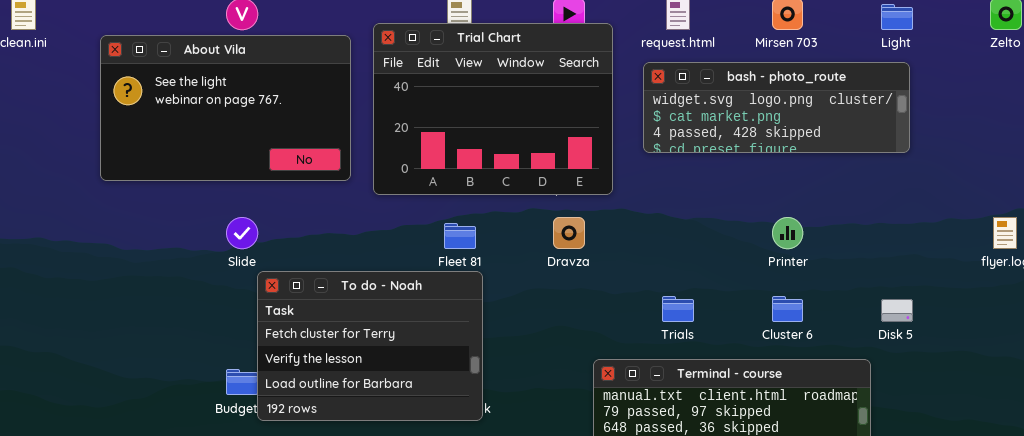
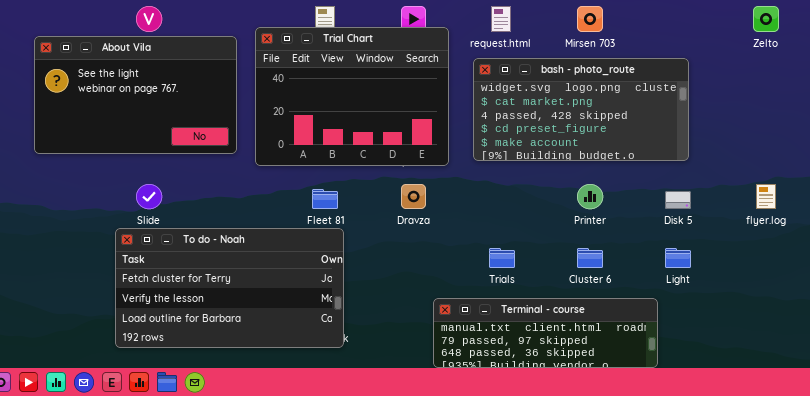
Light: [881,4,913,30] -> [665,248,691,268], moved
bash - photo_route: [643,62,910,153] -> [473,58,689,161], resized
To do - Noah: [257,271,483,421] -> [115,228,344,348], resized
Disk 5: [881,299,913,322] -> [665,191,691,209], moved

